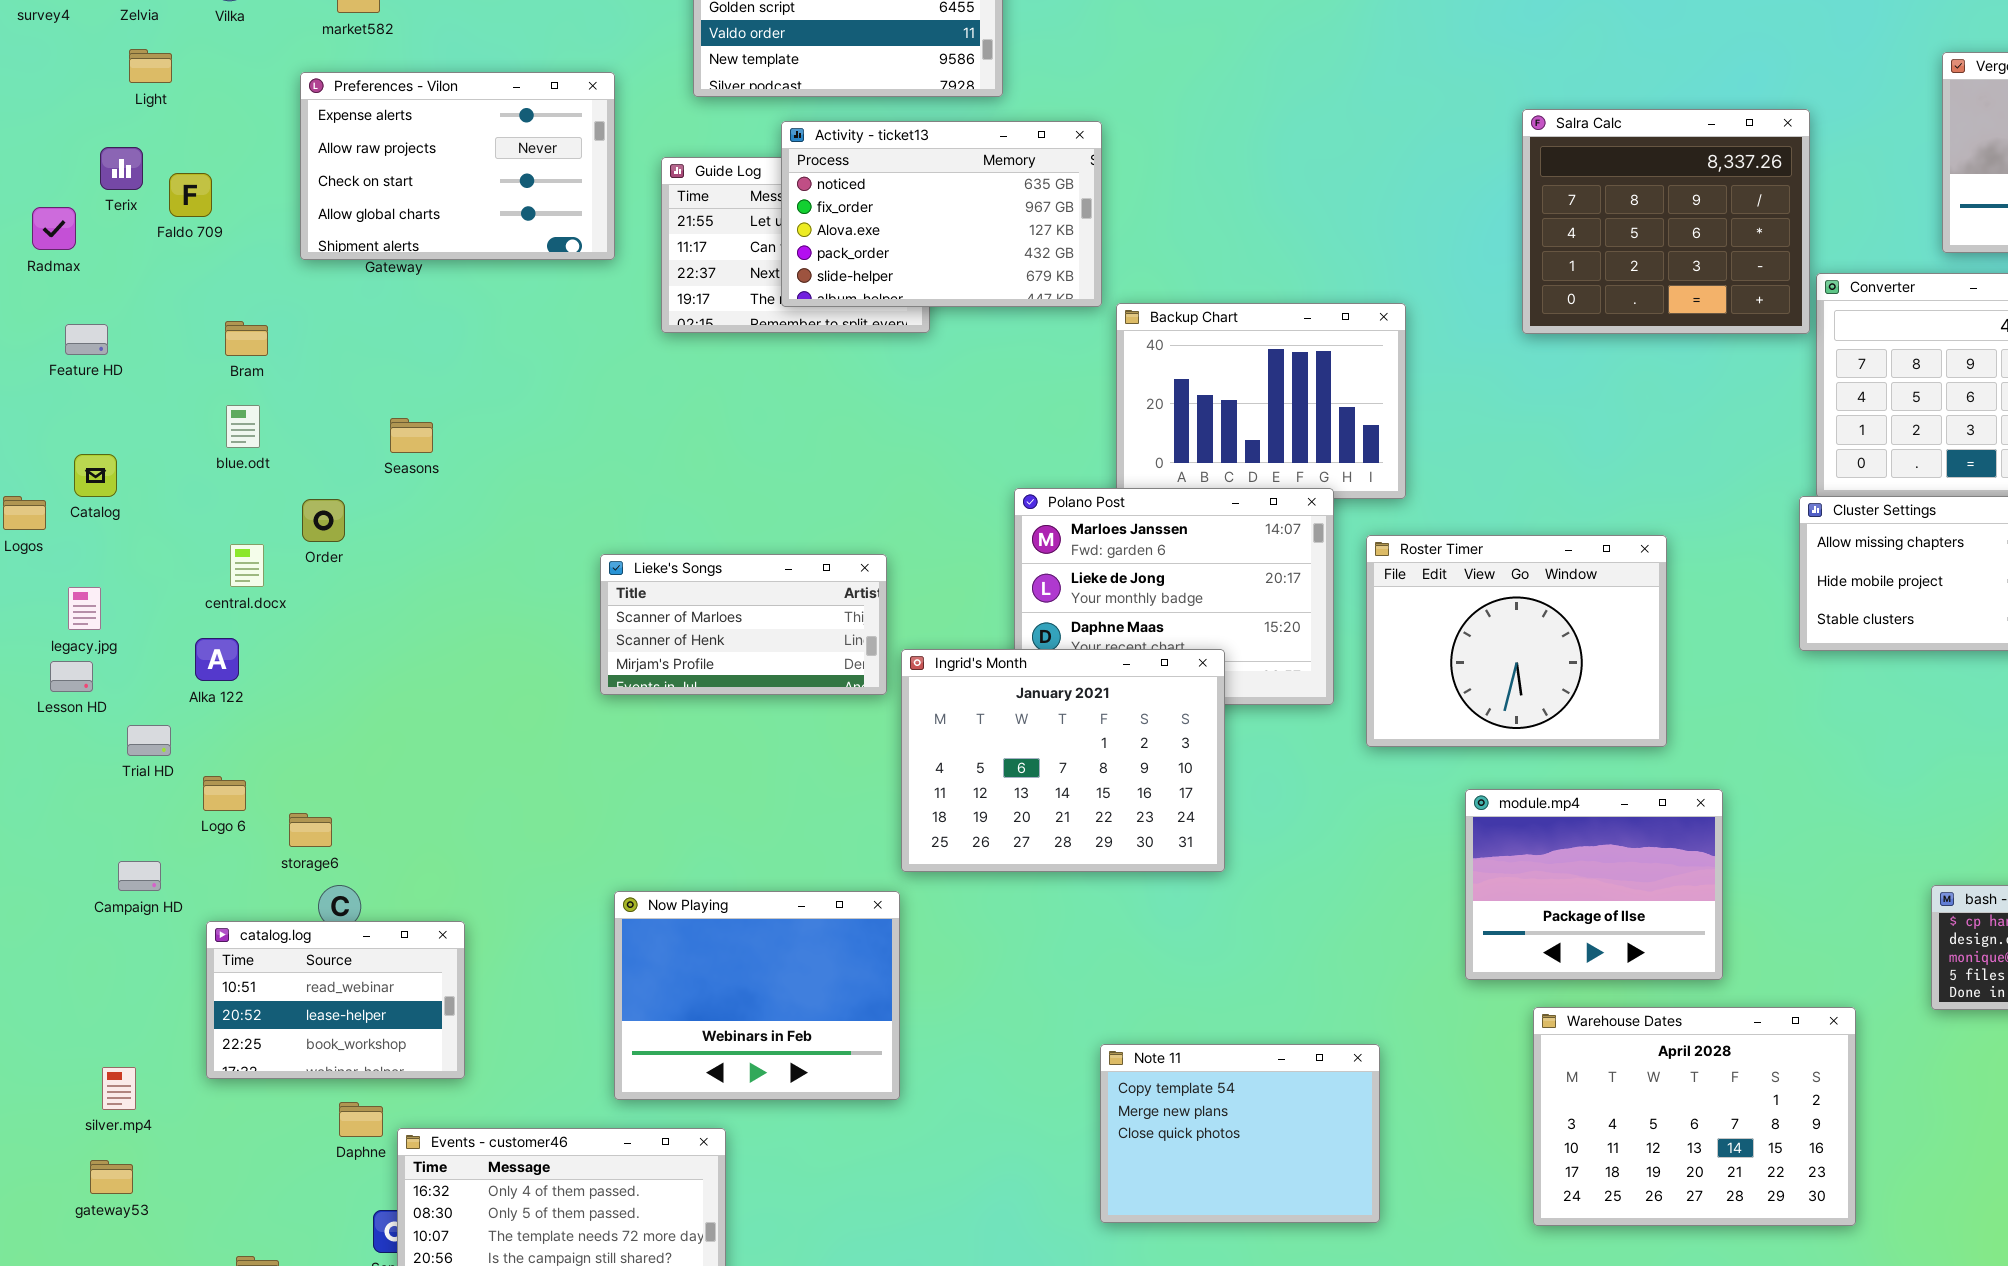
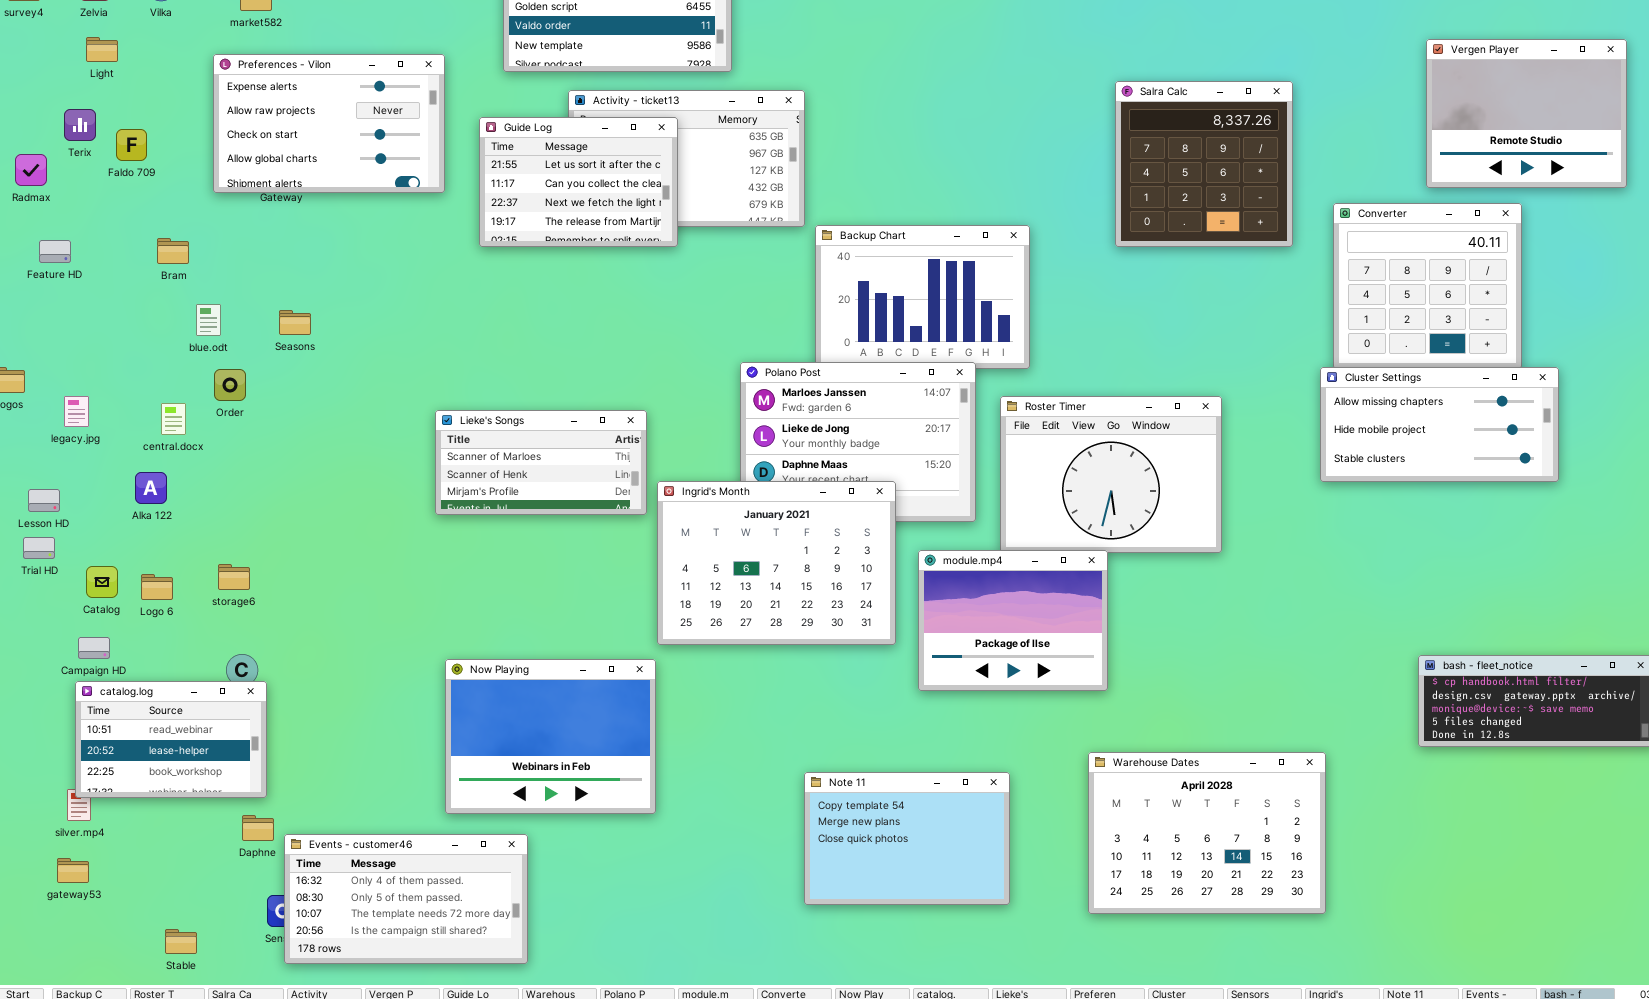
Salra Calc: [1522,109,1810,334] -> [1115,81,1293,247], resized
Guide Log: [661,157,930,333] -> [479,117,678,247], raised
blue.odt: [226,405,260,448] -> [196,304,221,336], moved
Catalog: [74,454,117,497] -> [86,566,118,598], moved
legacy.jpg: [68,587,101,630] -> [64,396,89,427], moved
Trial HD: [127,725,171,756] -> [23,537,55,559], moved
module.mp4: [1465,789,1723,980] -> [918,550,1108,691], moved
storage6: [289,813,332,847] -> [218,564,250,590], moved
catalog.log: [206,921,465,1079] -> [75,681,267,798], moved
Warehouse Dates: [1533,1007,1856,1226] -> [1088,752,1326,914], moved

